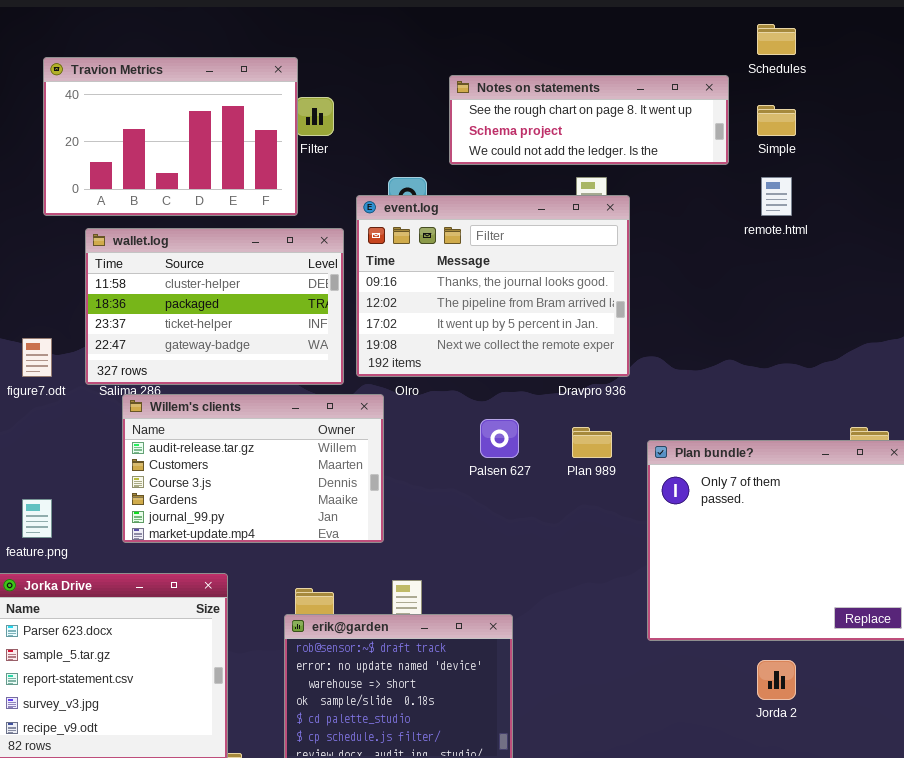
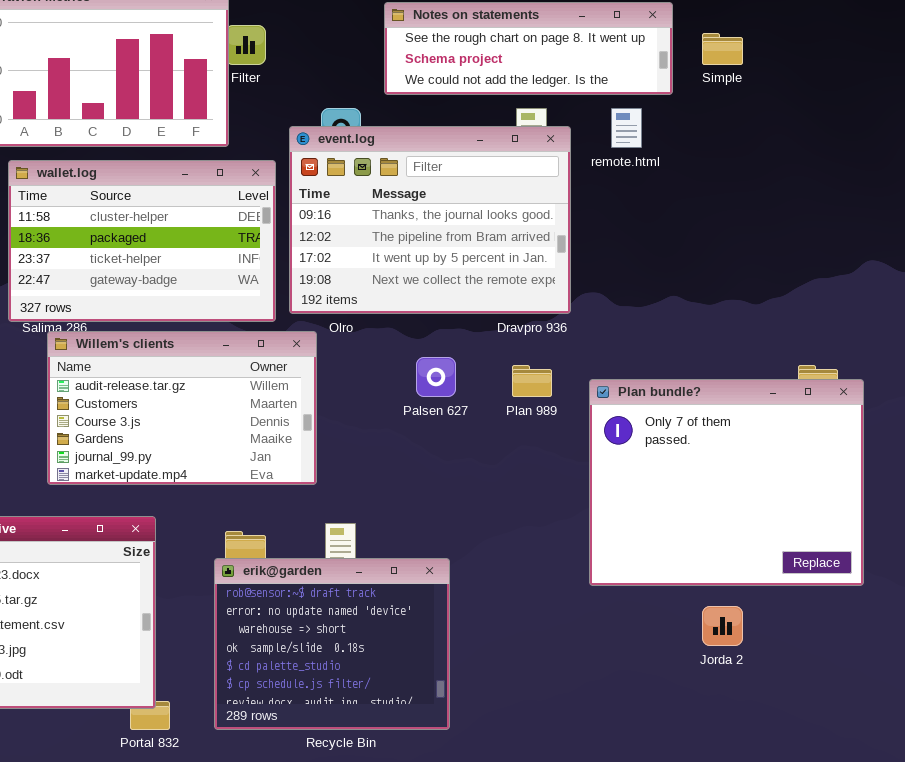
remote.html: [761,177,792,216] -> [611,108,642,148], moved

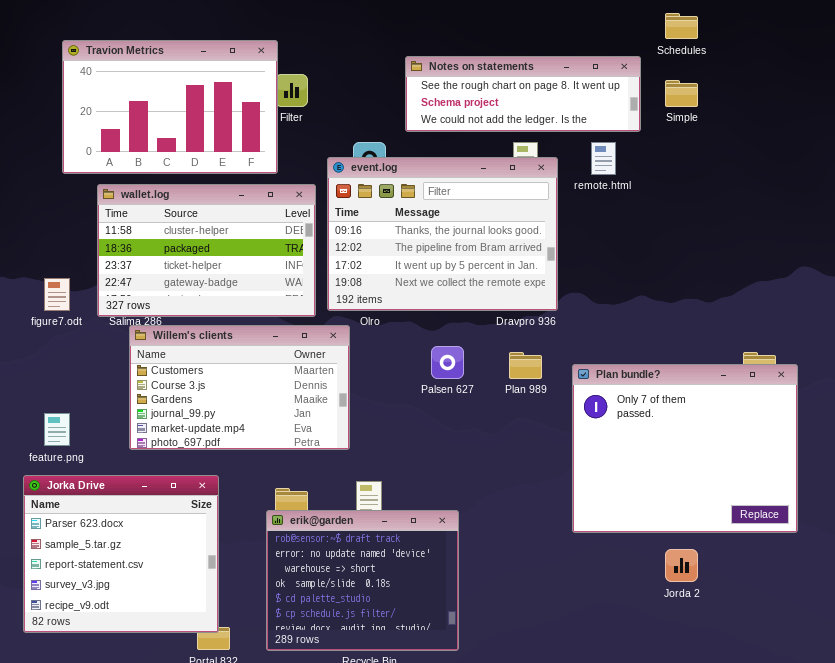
Willem's clients: [47,331,317,485] -> [129,325,350,450], scrolled down 1 row

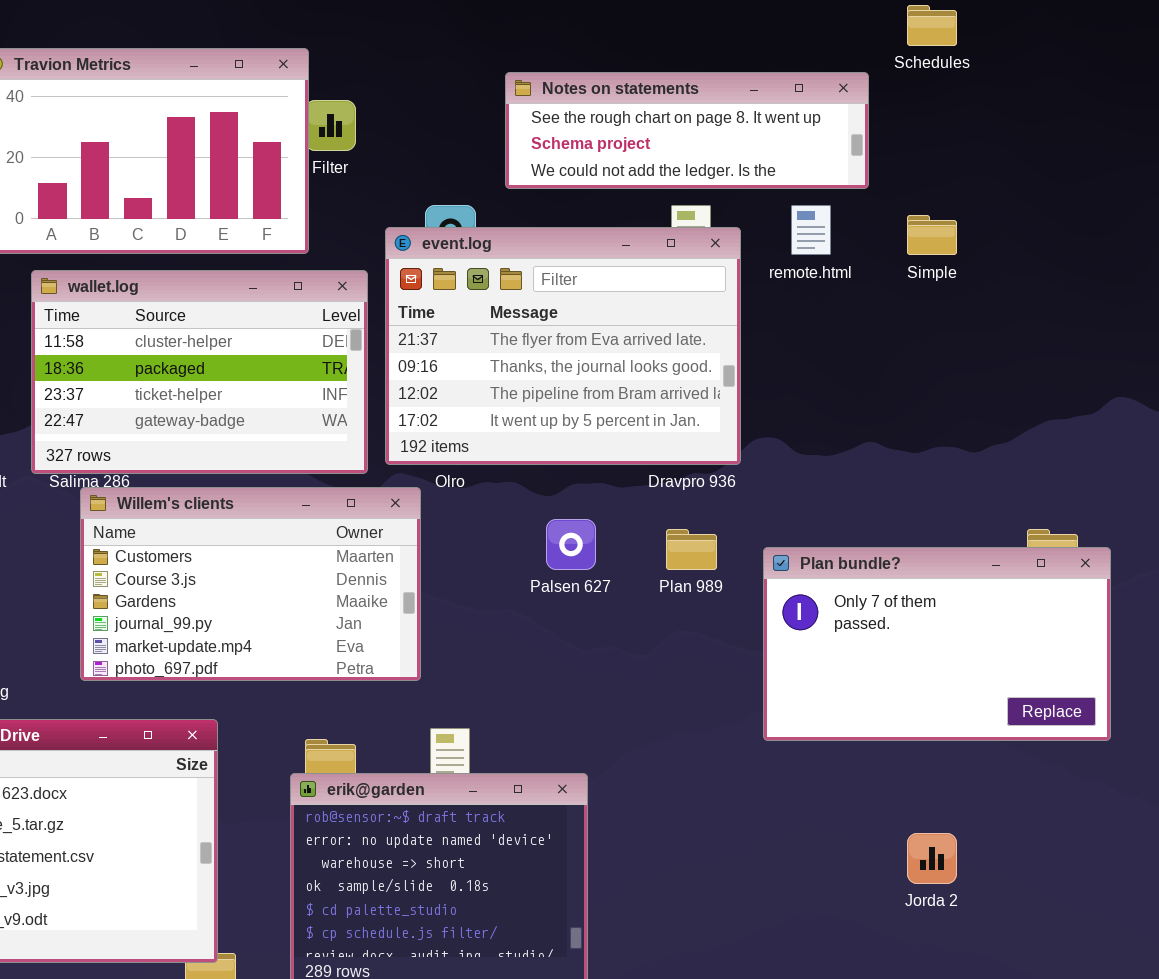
Simple: [665,80,698,107] -> [907,215,957,255], moved
event.log: [327,157,558,311] -> [385,227,741,465], scrolled up 1 row
Plan bundle?: [572,364,798,533] -> [763,547,1111,741], resized

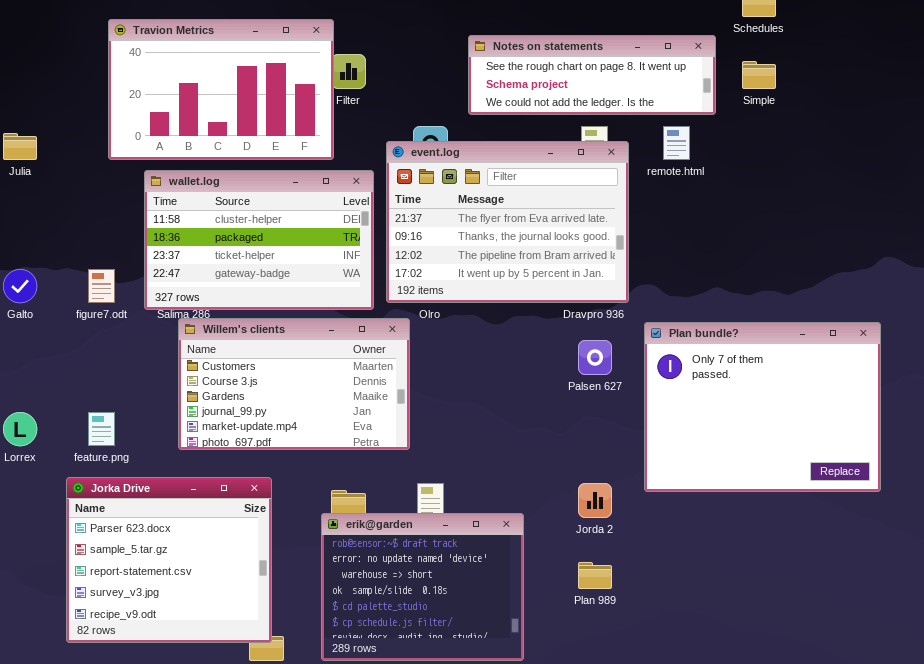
Simple: [907,215,957,255] -> [742,61,776,89], moved
Palsen 627: [546,519,596,570] -> [578,340,612,375], moved
Plan 989: [666,529,717,570] -> [578,562,612,589], moved
Plan bundle?: [763,547,1111,741] -> [644,322,881,492], resized
Jorda 2: [907,833,957,884] -> [578,483,612,518], moved

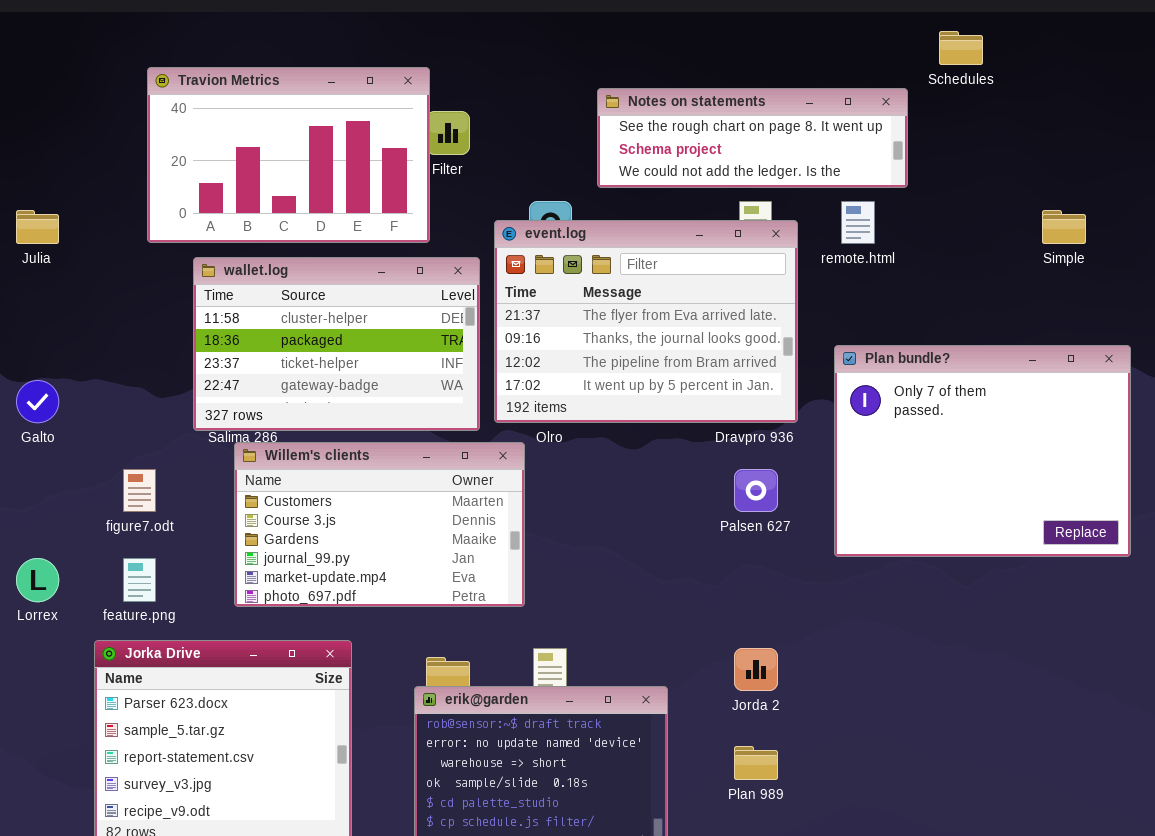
Simple: [742,61,776,89] -> [1042,210,1086,244], moved
figure7.odt: [88,269,115,303] -> [123,469,156,512], moved
Plan bundle?: [644,322,881,492] -> [834,345,1131,557], moved

